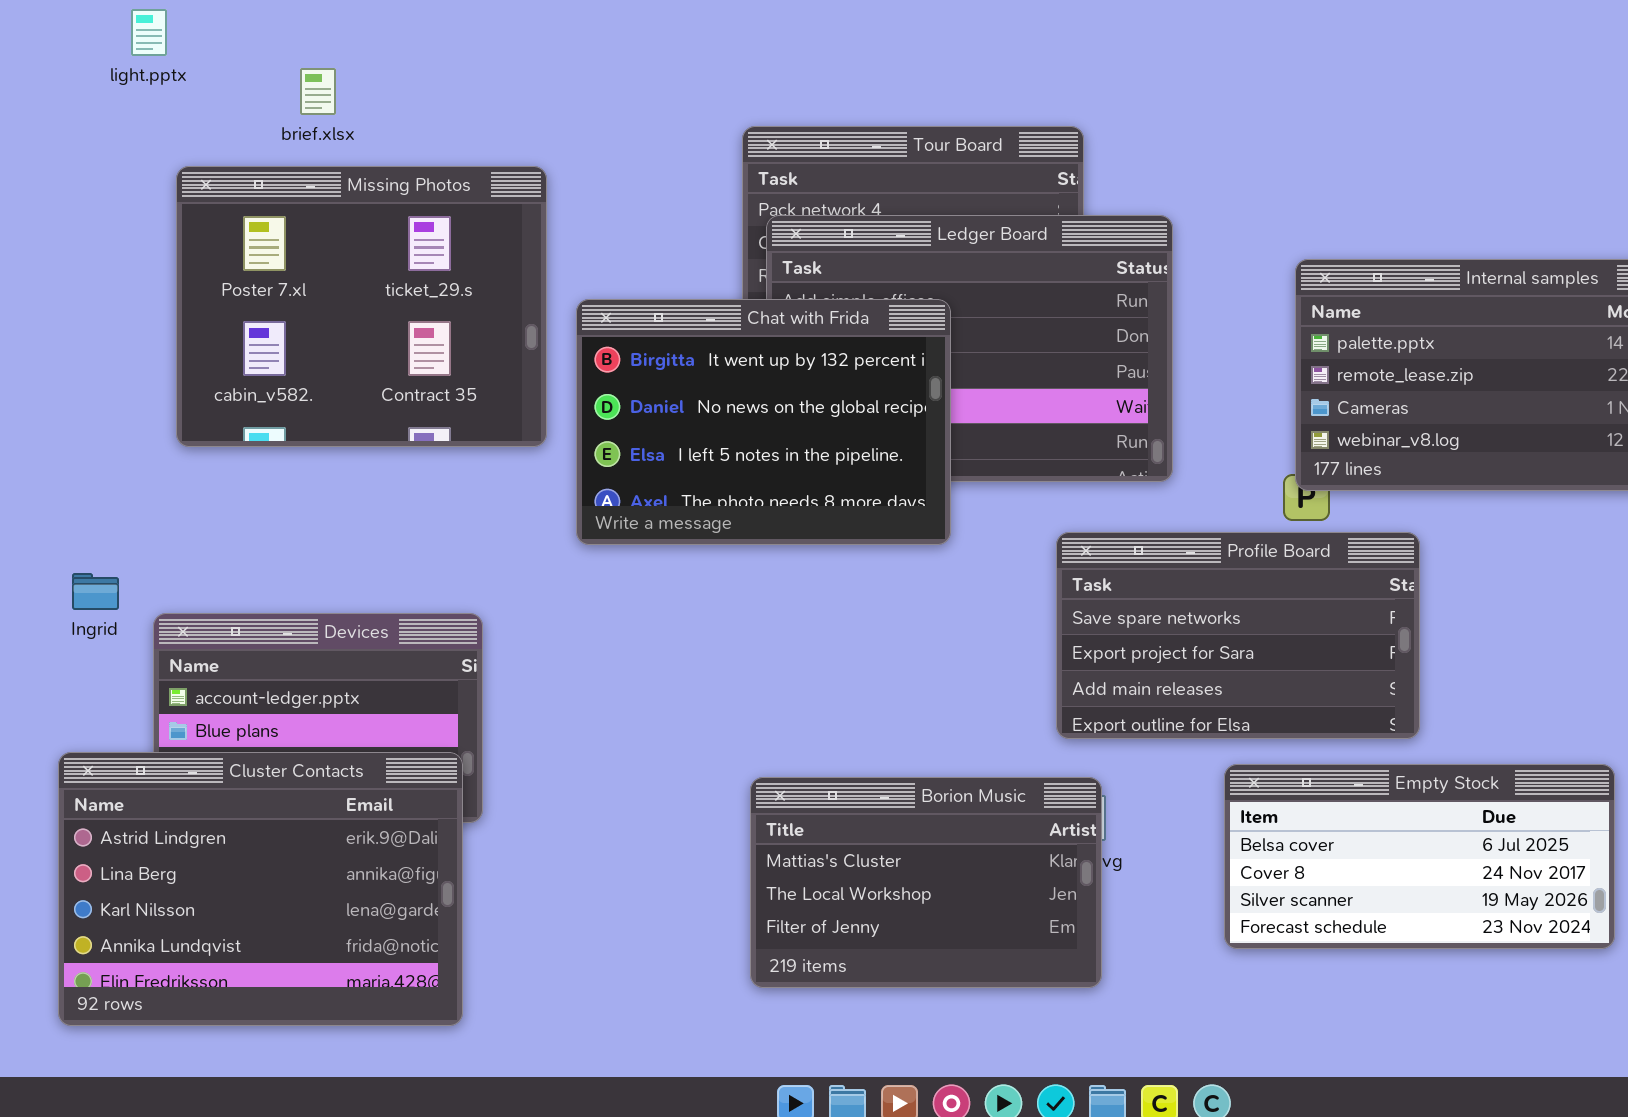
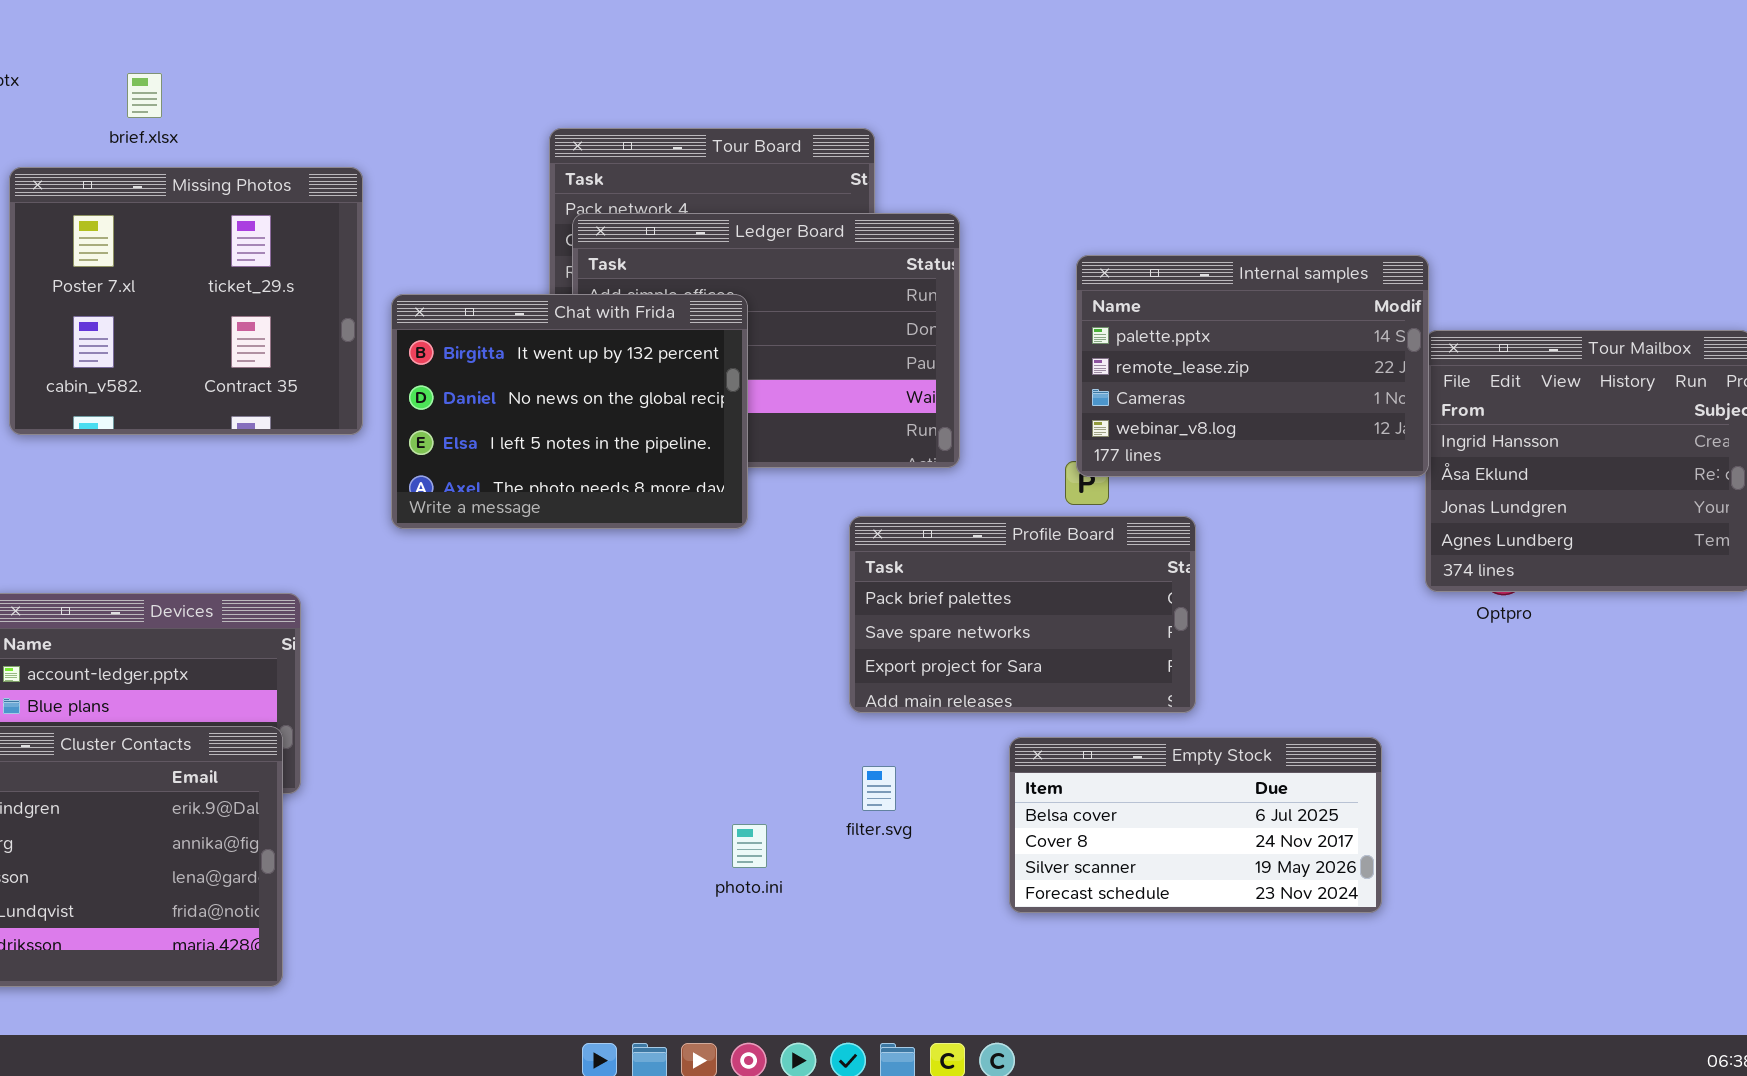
Profile Board: [1056,532,1420,739] -> [849,516,1196,713], scrolled up 1 row
Borion Music: [750,777,1102,988] -> none, closed

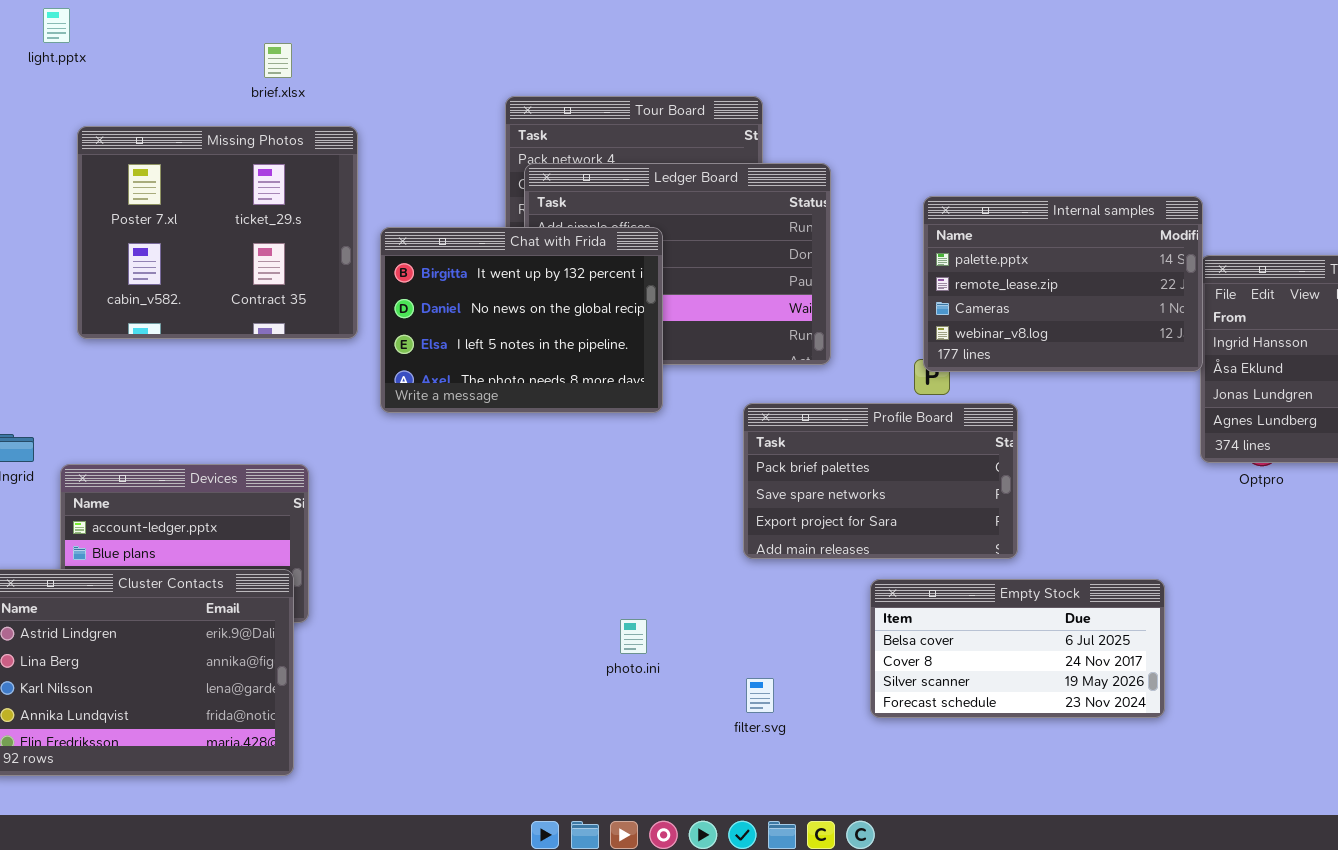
brief.xlsx: [127,73,162,118] -> [264,43,292,78], moved
filter.svg: [862,766,896,811] -> [746,678,774,713], moved
photo.ini: [732,824,767,868] -> [620,619,647,654], moved

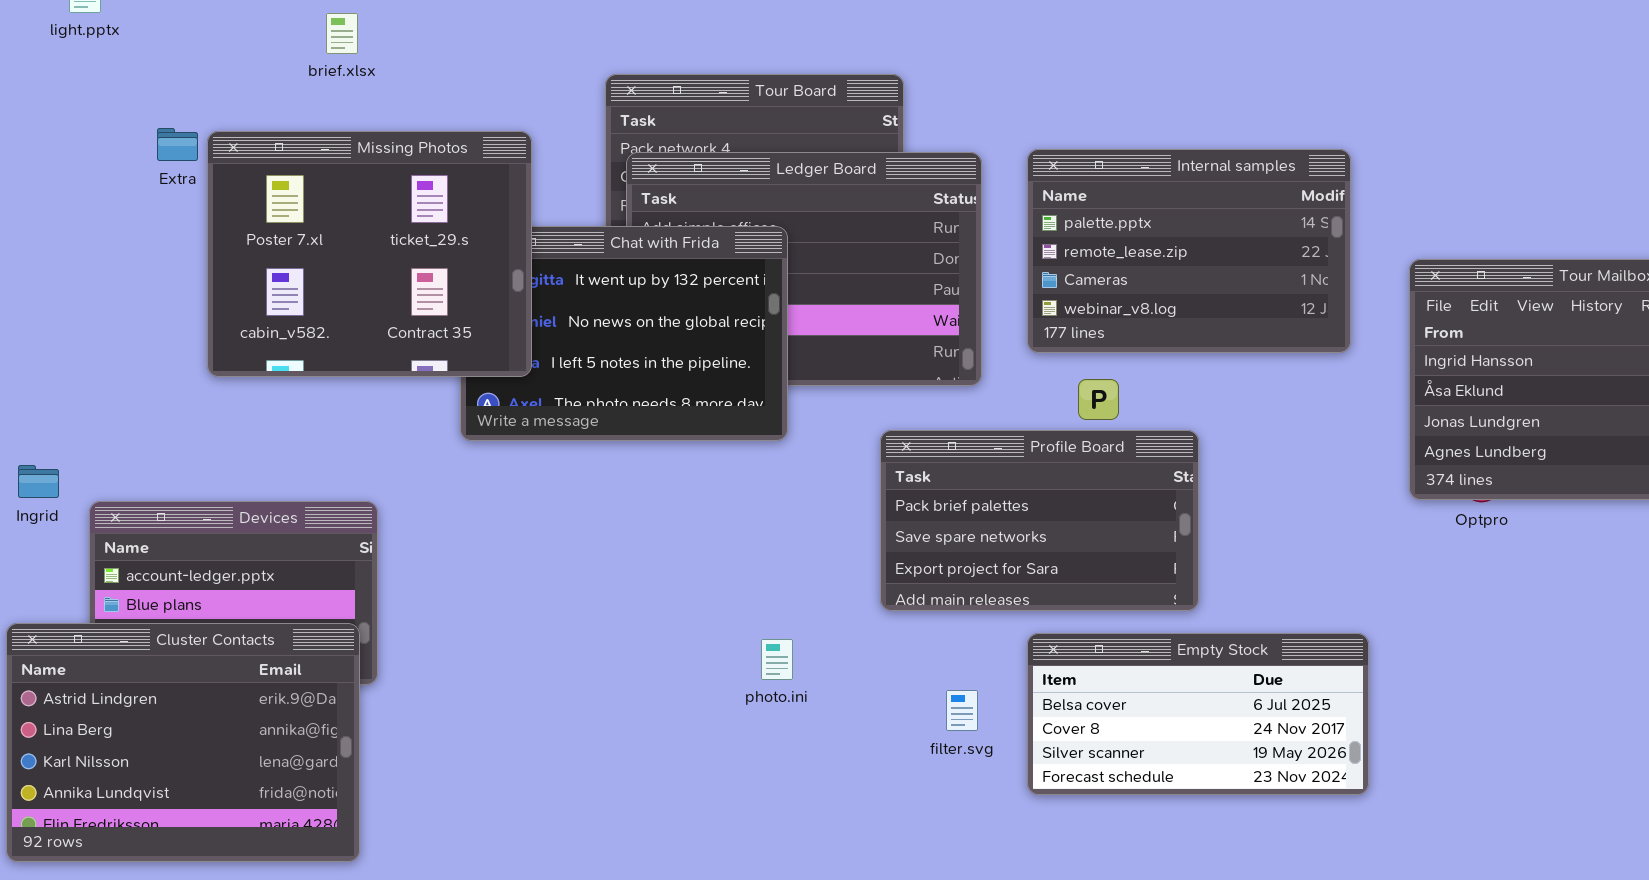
Missing Photos: [77,126,358,339] -> [207,131,532,377], moved
Internal samples: [923,196,1203,372] -> [1027,149,1351,353], moved
photo.ini: [620,619,647,654] -> [761,639,793,680], moved
filter.svg: [746,678,774,713] -> [946,690,978,731], moved

